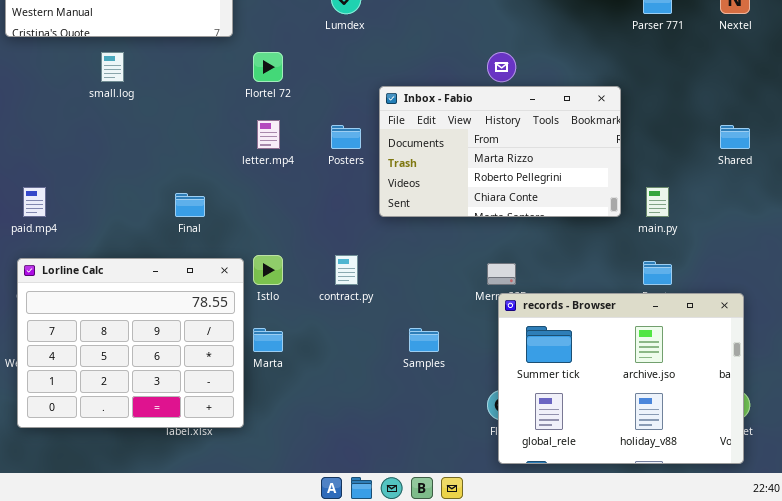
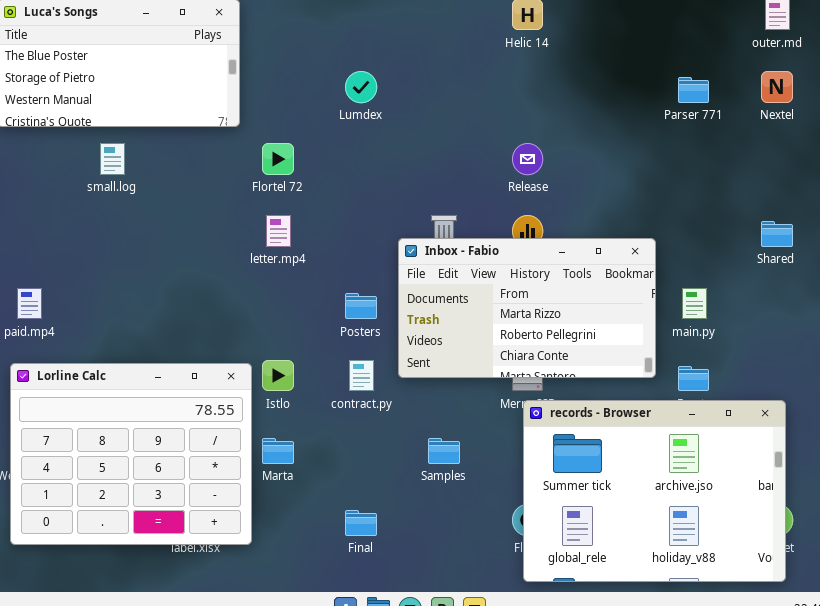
Inbox - Fabio: [379,86,621,217] -> [398,238,656,378], moved
Posters: [331,125,361,149] -> [345,293,377,319], moved
Final: [175,193,205,217] -> [345,510,377,536], moved

